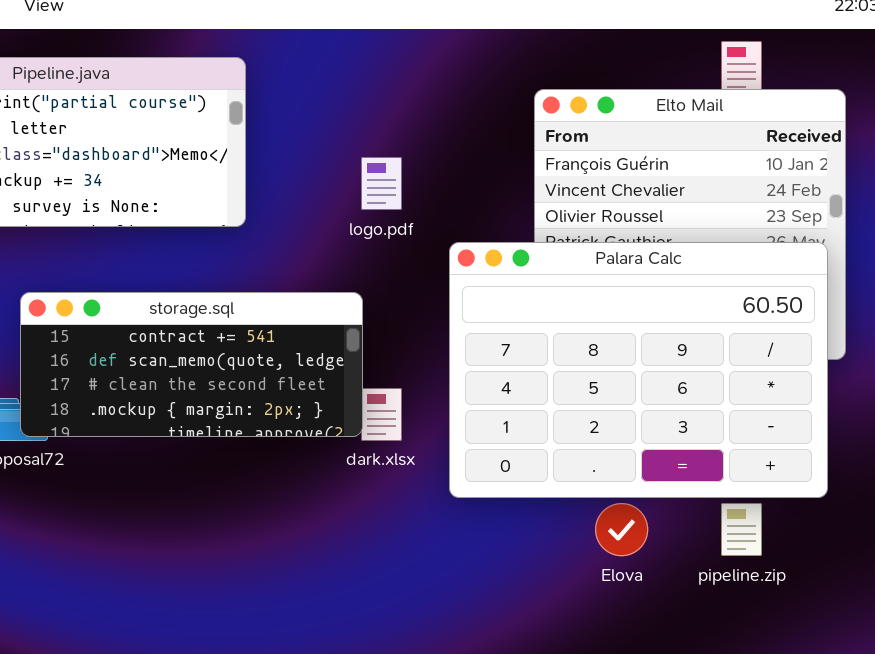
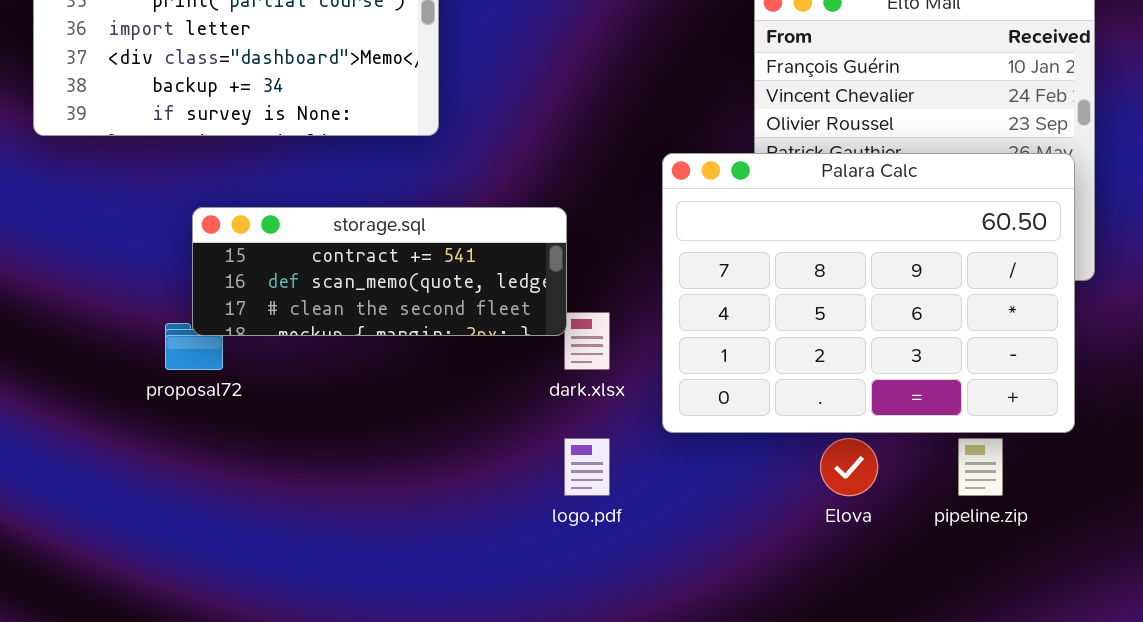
logo.pdf: [361,157,402,210] -> [564,438,610,496], moved
storage.sql: [20,292,363,437] -> [192,207,567,336], resized

